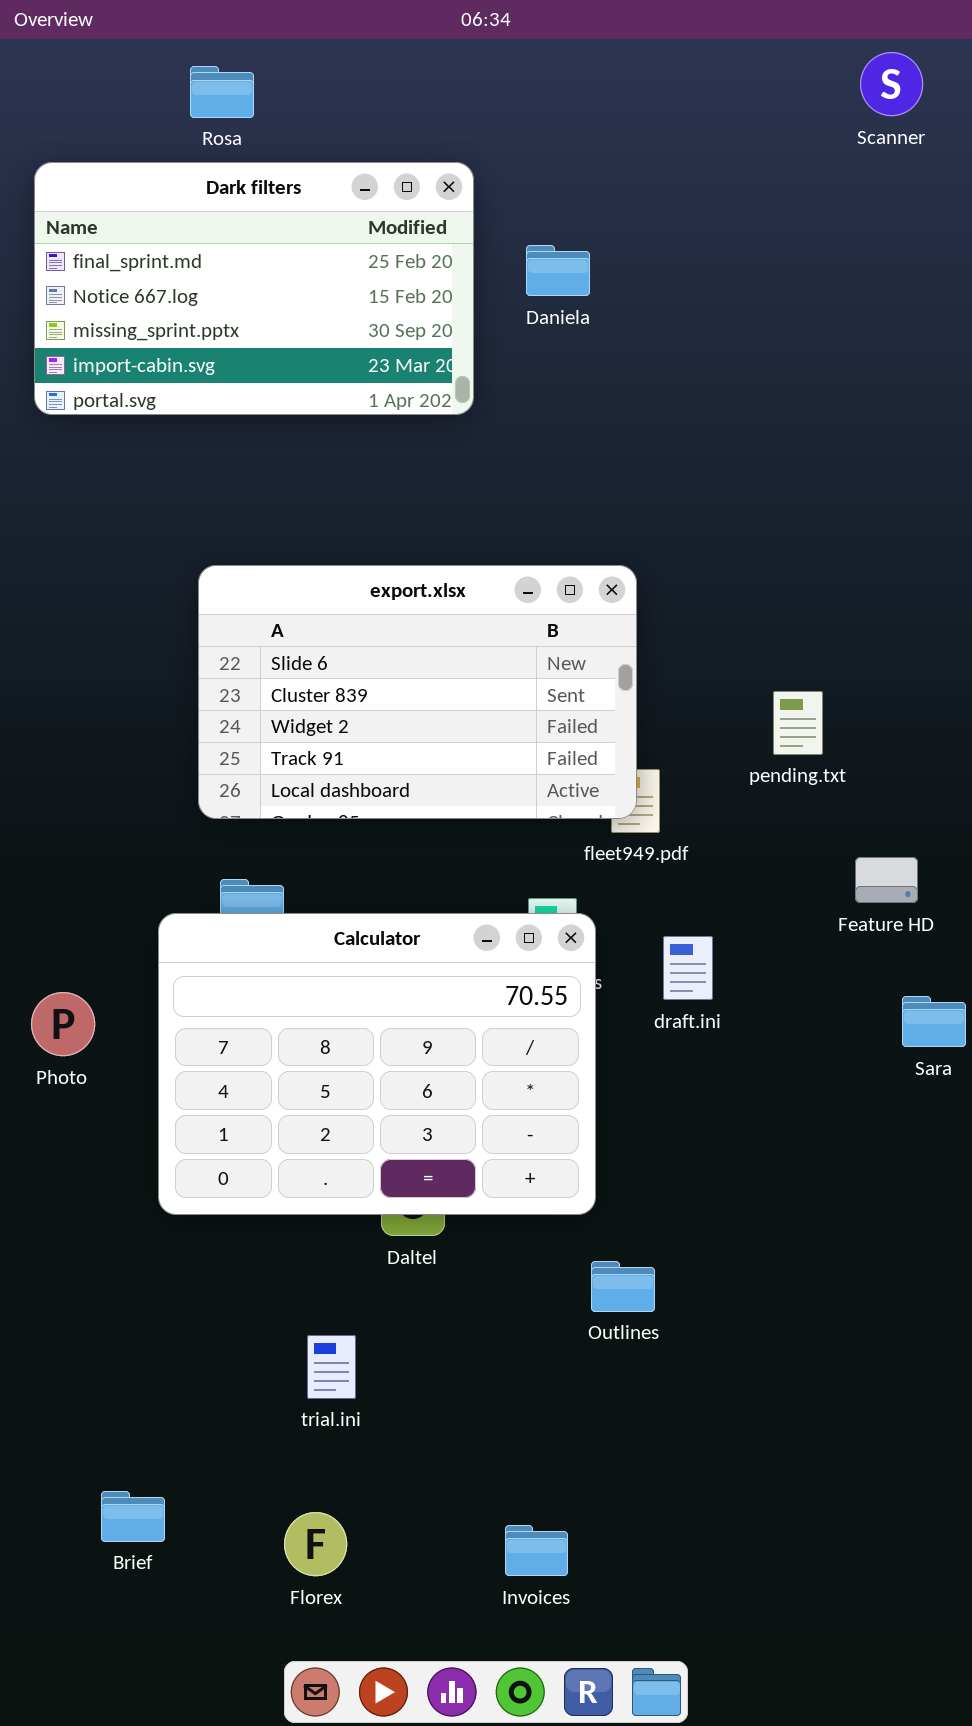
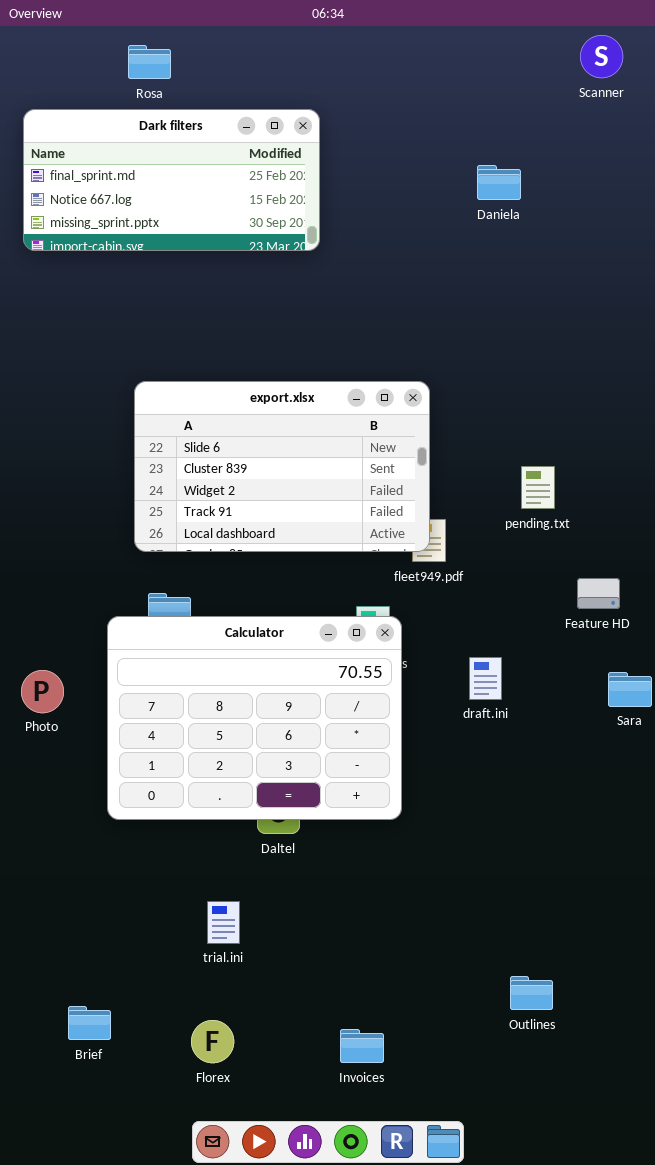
Dark filters: [34,162,474,415] -> [23,109,320,251], resized
Daniela: [526,245,590,296] -> [477,165,521,200], moved
draft.ini: [663,936,713,1000] -> [469,657,502,700], moved
Outlines: [591,1261,655,1312] -> [510,976,553,1010], moved

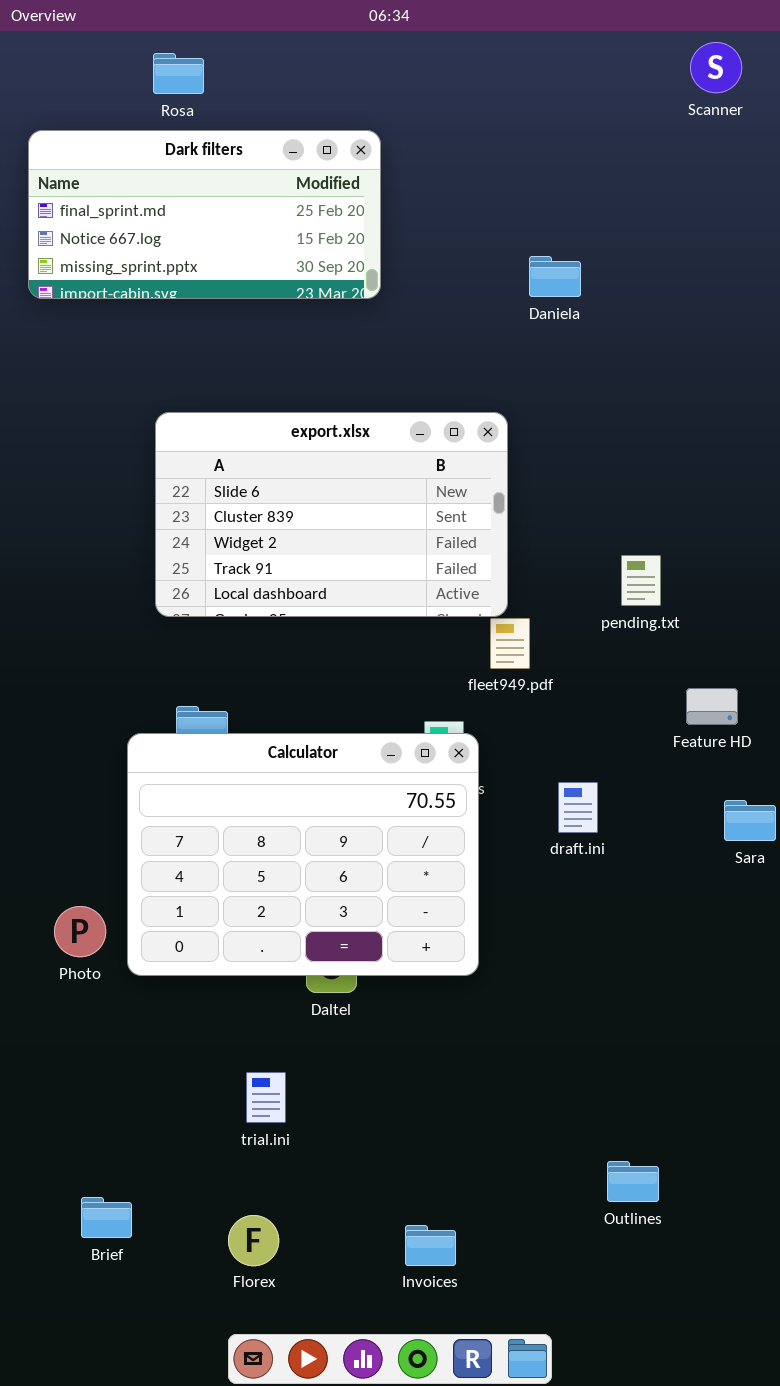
Daniela: [477,165,521,200] -> [529,256,581,297], moved
export.xlsx: [134,381,430,552] -> [155,412,508,617], moved
Photo: [21,670,64,713] -> [54,906,106,957], moved

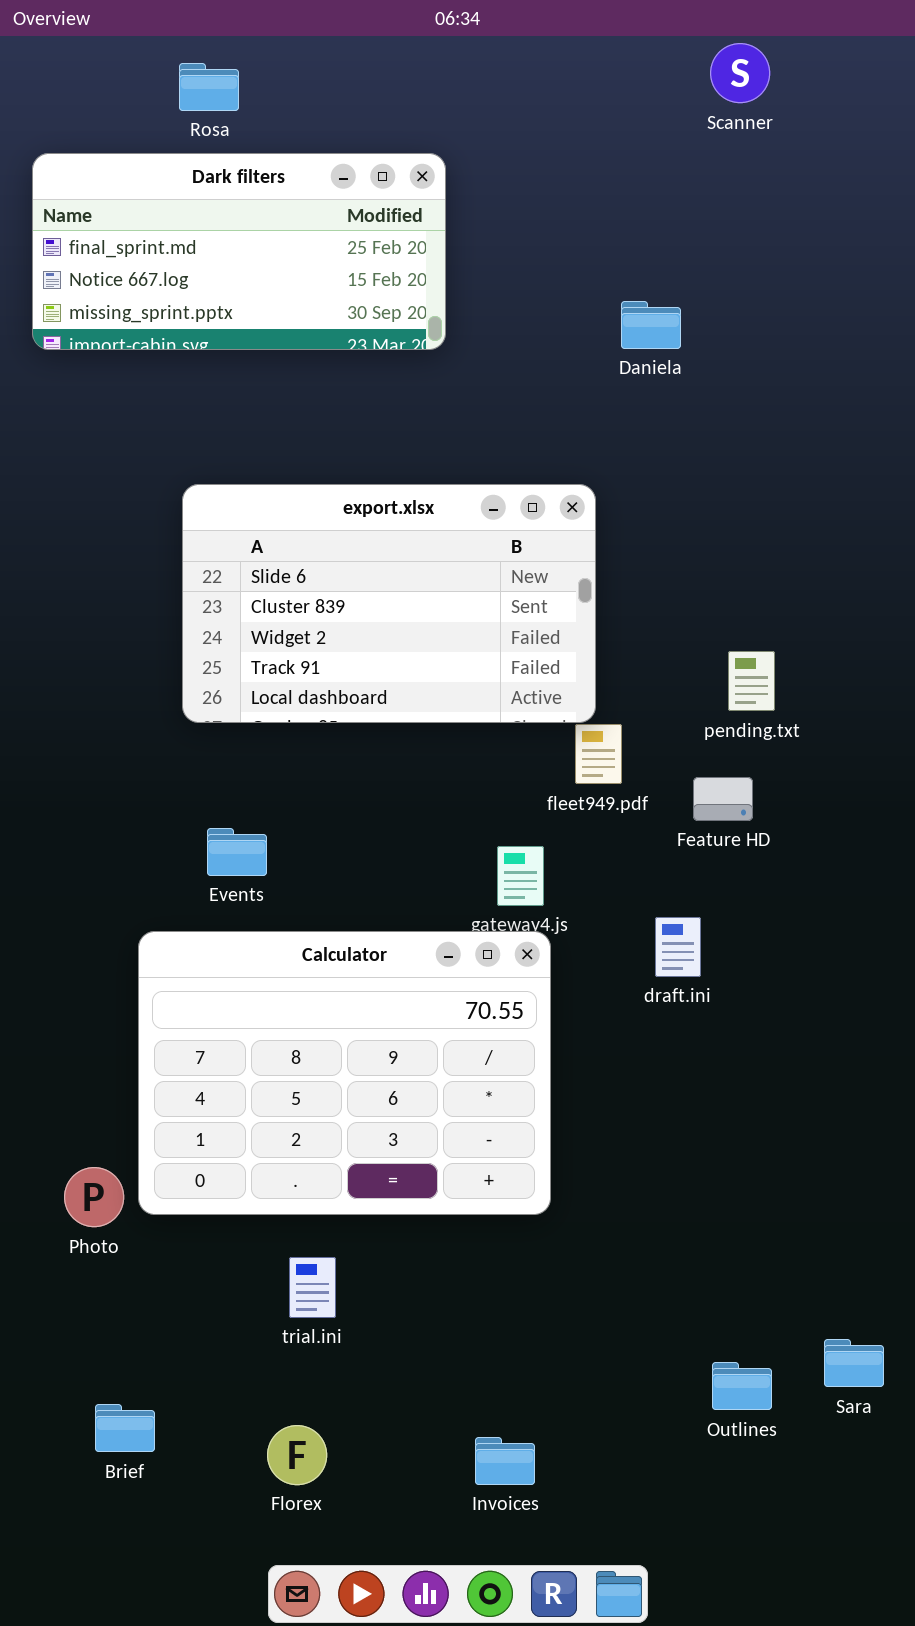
Scanner: [690,42,742,93] -> [710,43,770,103], moved
Feature HD: [686,688,738,725] -> [693,777,753,821], moved
Calculator: [127,733,479,976] -> [138,931,551,1215], moved
Sara: [724,800,776,841] -> [824,1339,884,1387], moved
Photo: [54,906,106,957] -> [64,1167,124,1227], moved

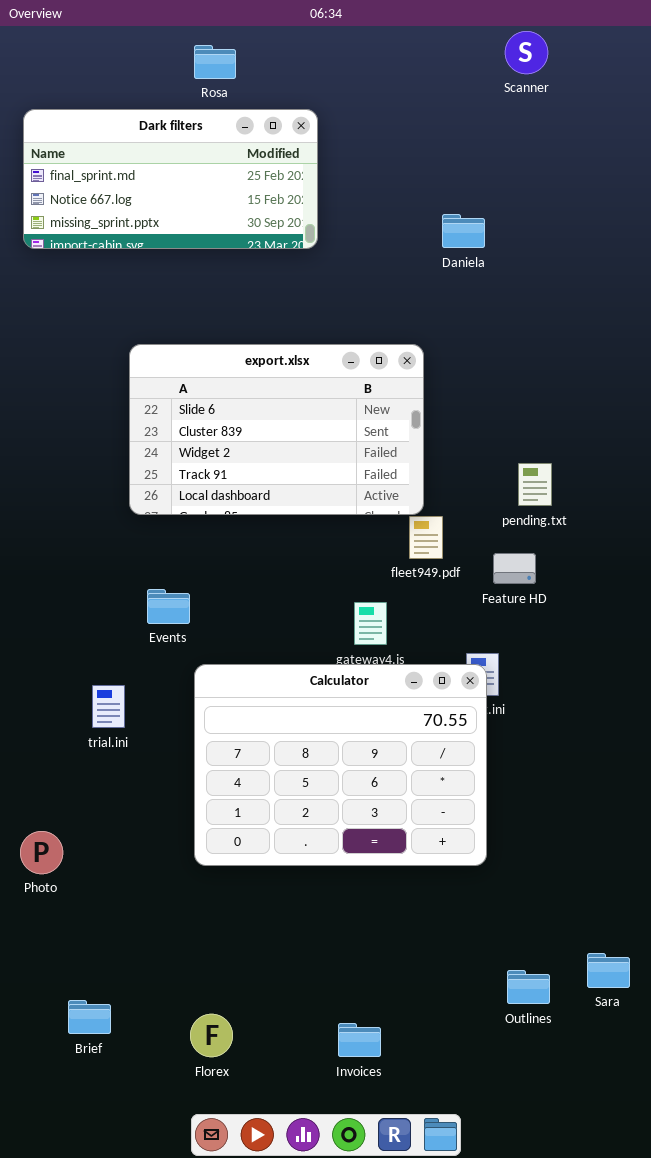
Rosa: [179,63,239,111] -> [194,45,236,79], moved
Calculator: [138,931,551,1215] -> [194,664,487,866], moved
Photo: [64,1167,124,1227] -> [20,831,63,874], moved
trial.ini: [289,1257,336,1318] -> [92,685,125,728], moved

